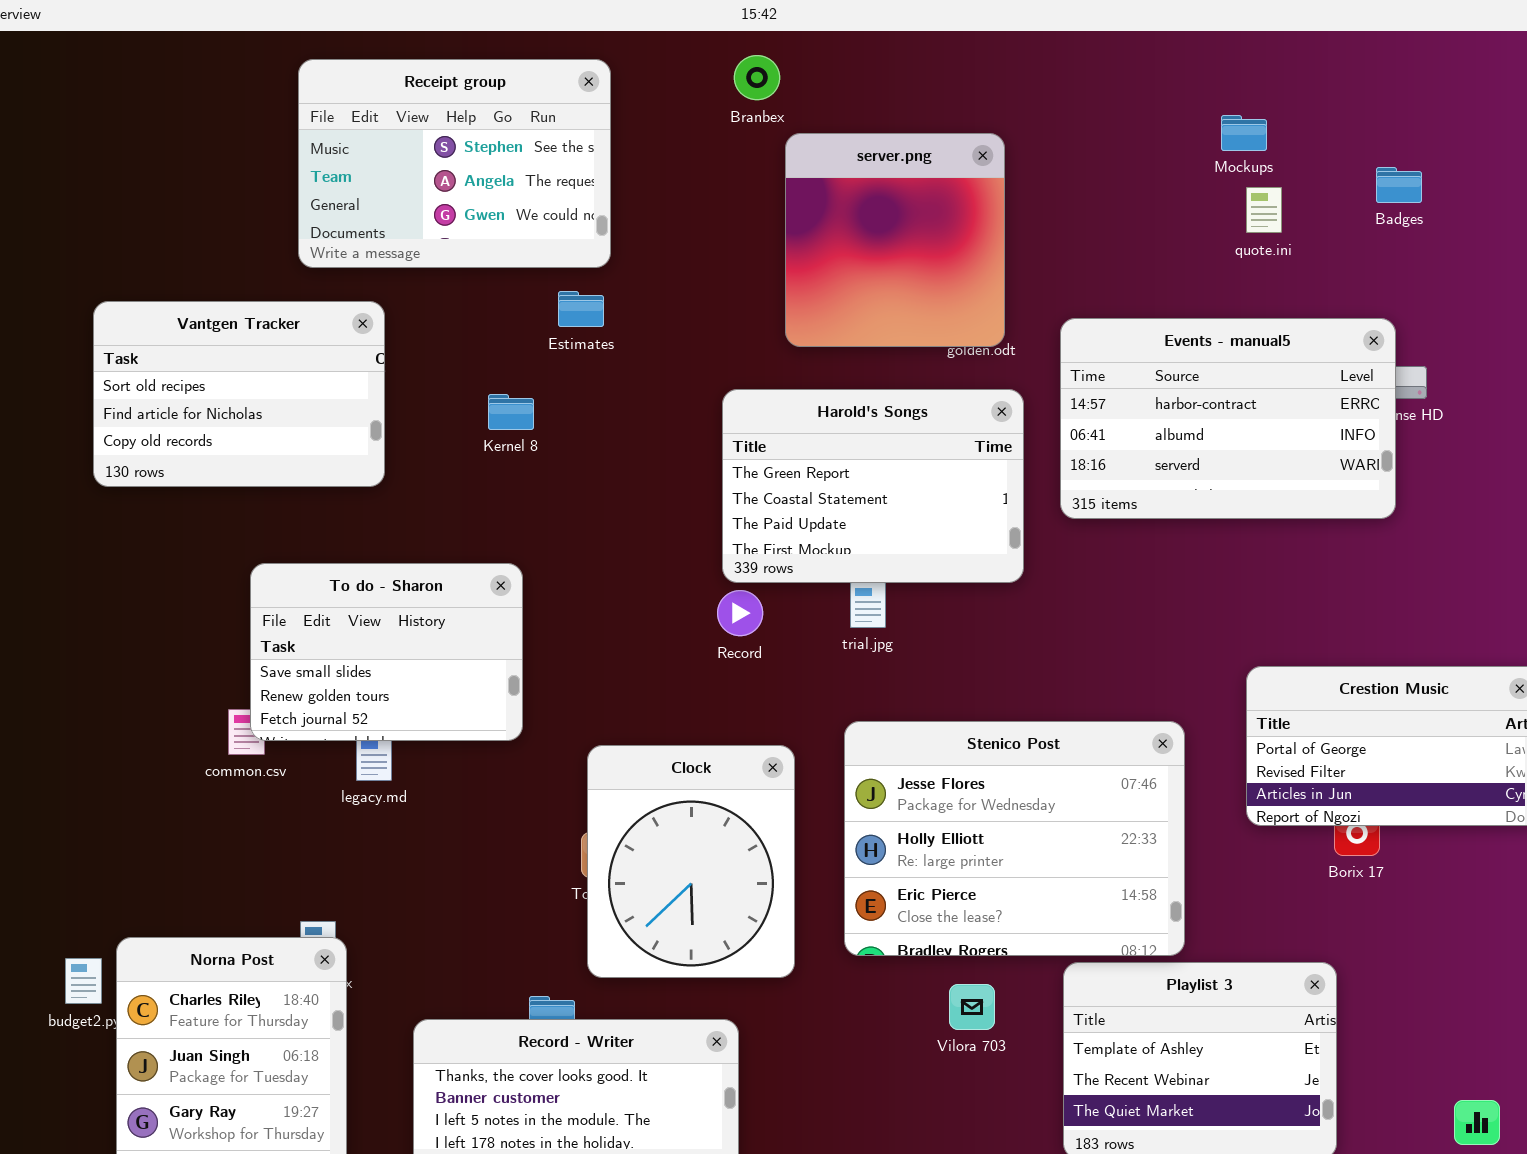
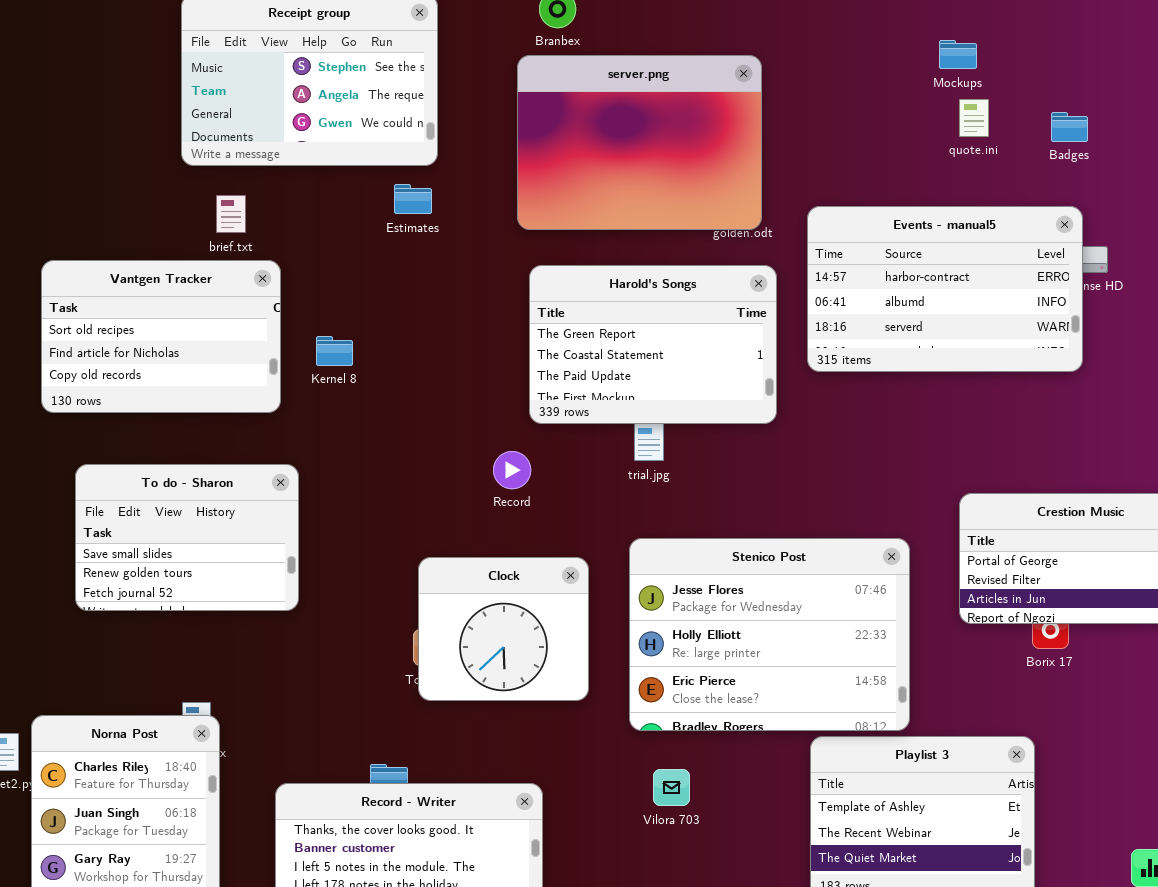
server.png: [785,133,1005,347] -> [517,55,762,230], resized
Badges: [1376,167,1422,203] -> [1051,112,1088,142], moved
Vantgen Tracker: [93,301,385,487] -> [41,260,281,413], moved
Kernel 8: [488,394,534,430] -> [316,336,353,366], moved
To do - Sharon: [250,563,523,741] -> [75,464,299,611], moved
Record: [717,590,763,636] -> [493,451,531,489], moved
Clock: [587,745,795,978] -> [418,557,589,701], resized
Vilora 703: [949,984,995,1030] -> [653,769,690,806], moved

